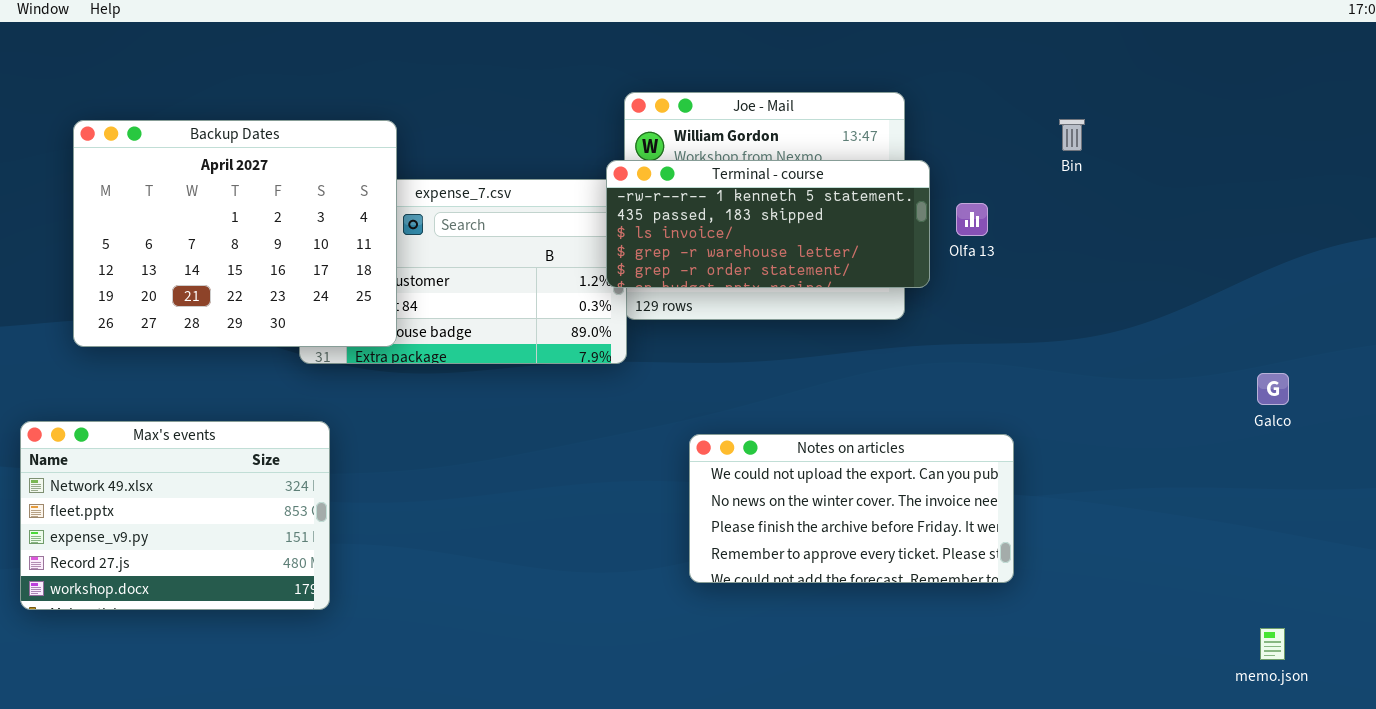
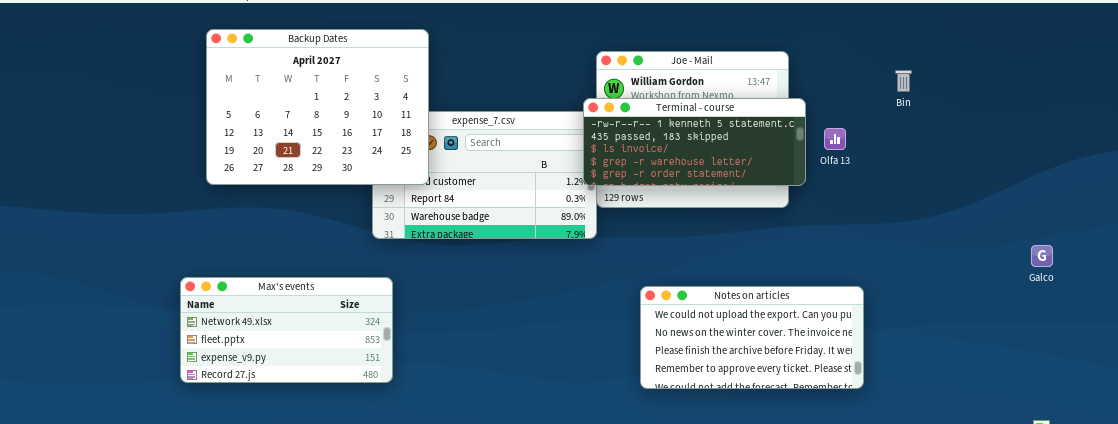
Backup Dates: [73,120,397,347] -> [206,29,429,185], moved
Max's events: [20,421,330,610] -> [180,277,393,383], resized

